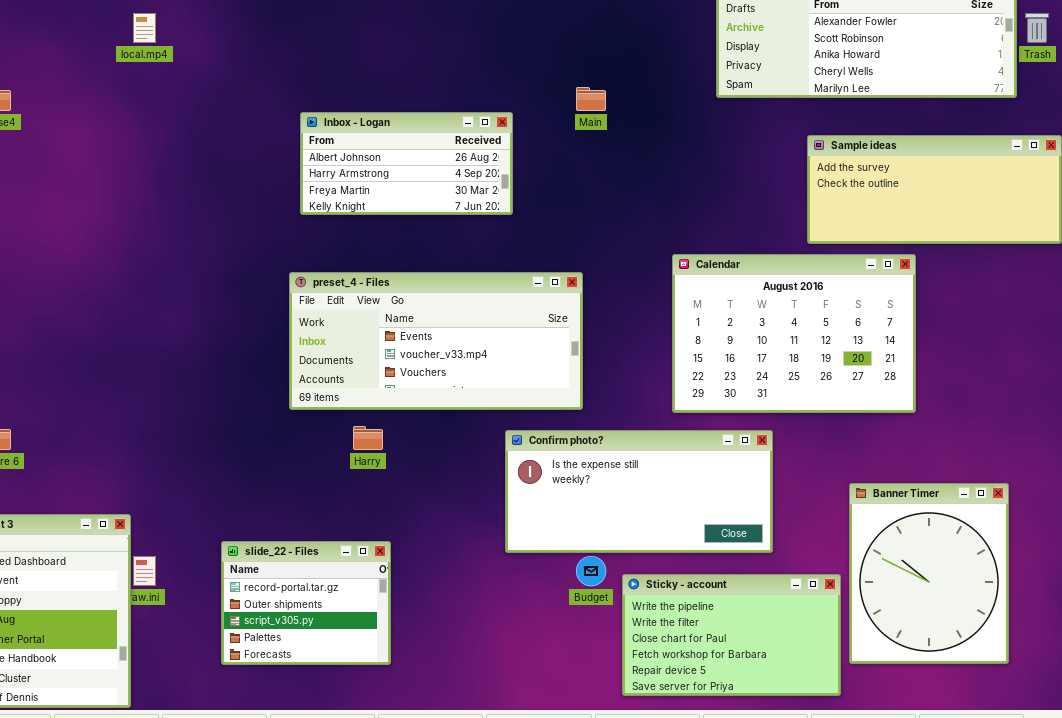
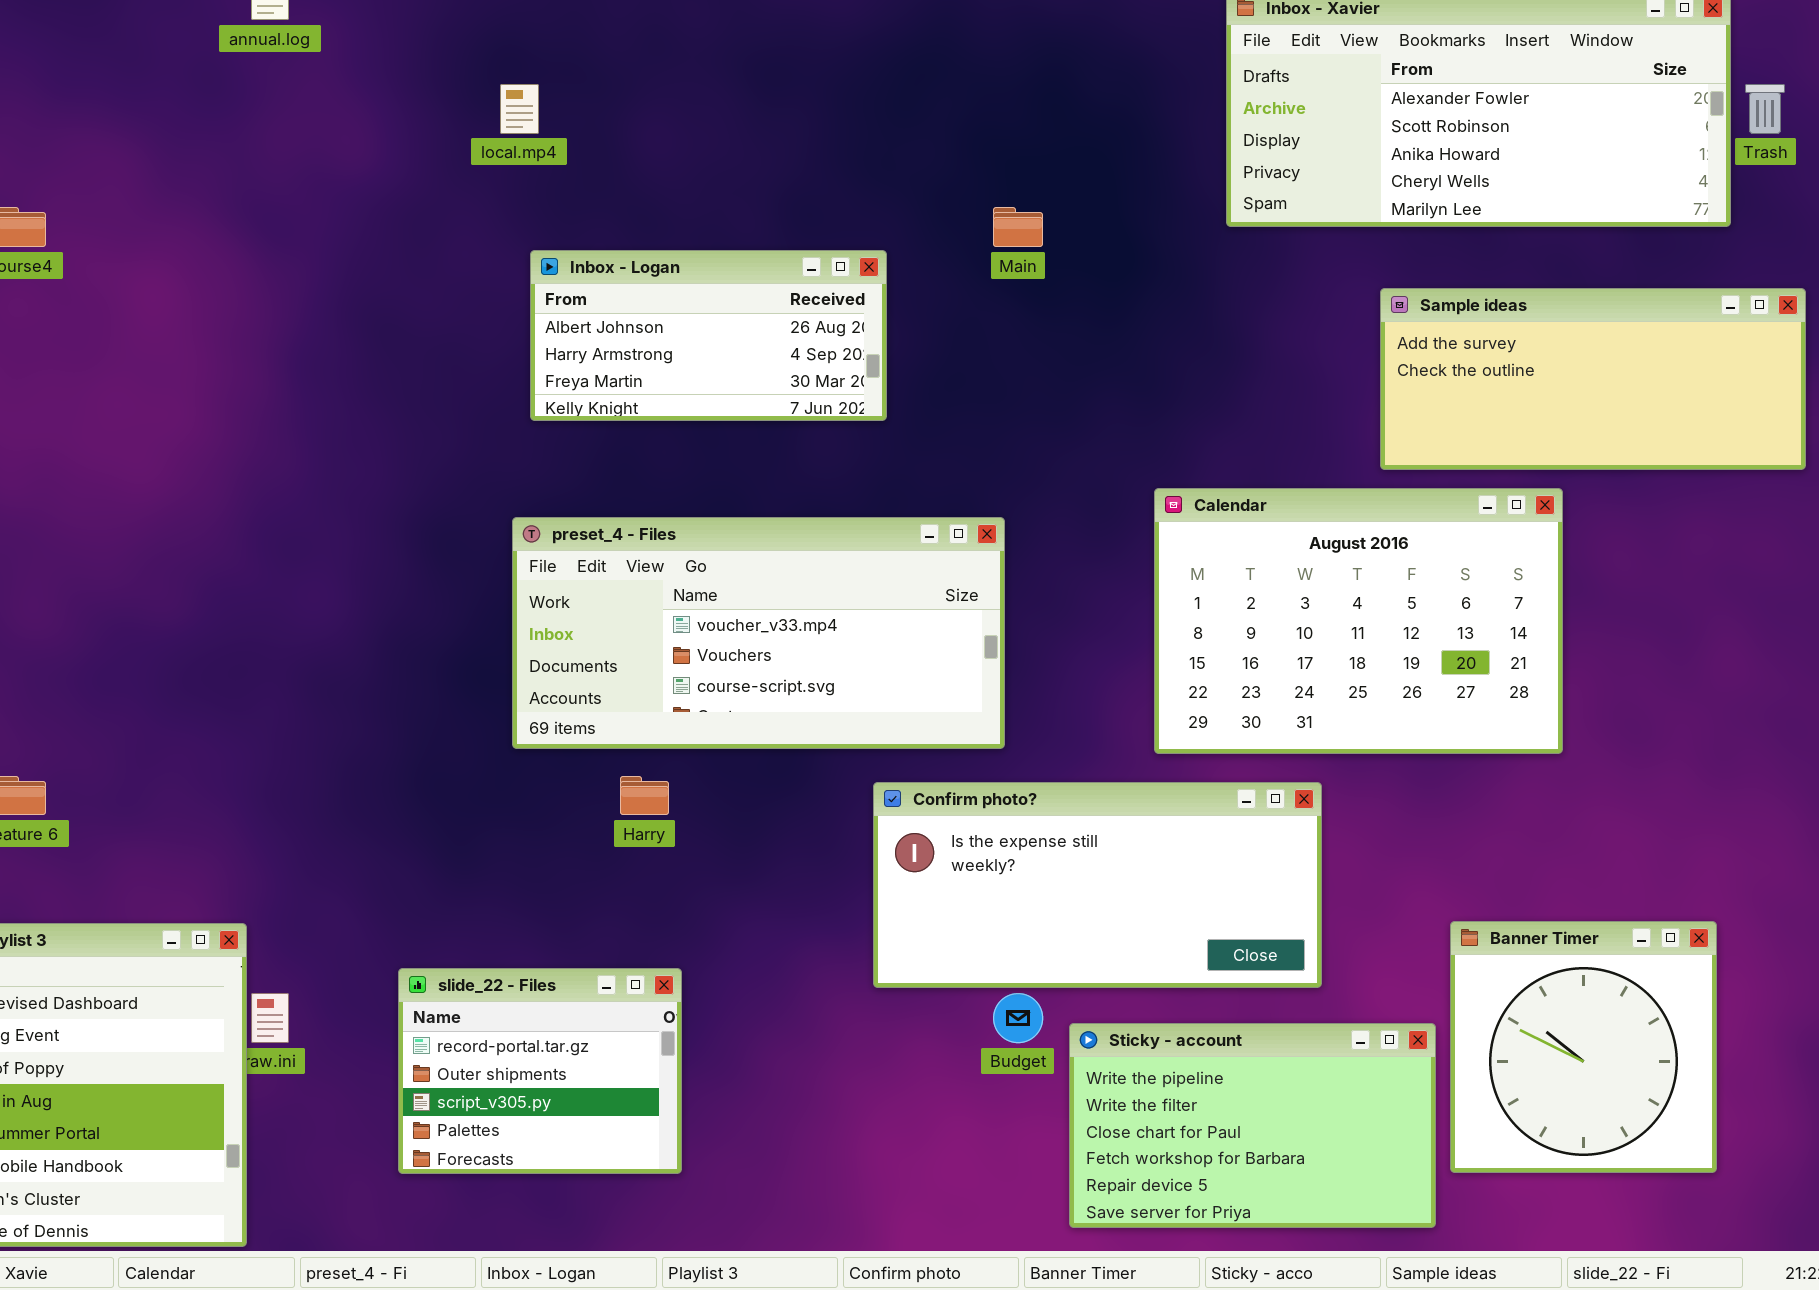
local.mp4: [133,13,156,43] -> [500,84,539,134], moved
preset_4 - Files: [289,272,583,410] -> [512,517,1005,749], scrolled down 1 row
Banner Timer: [849,483,1009,664] -> [1450,921,1717,1173], resized

